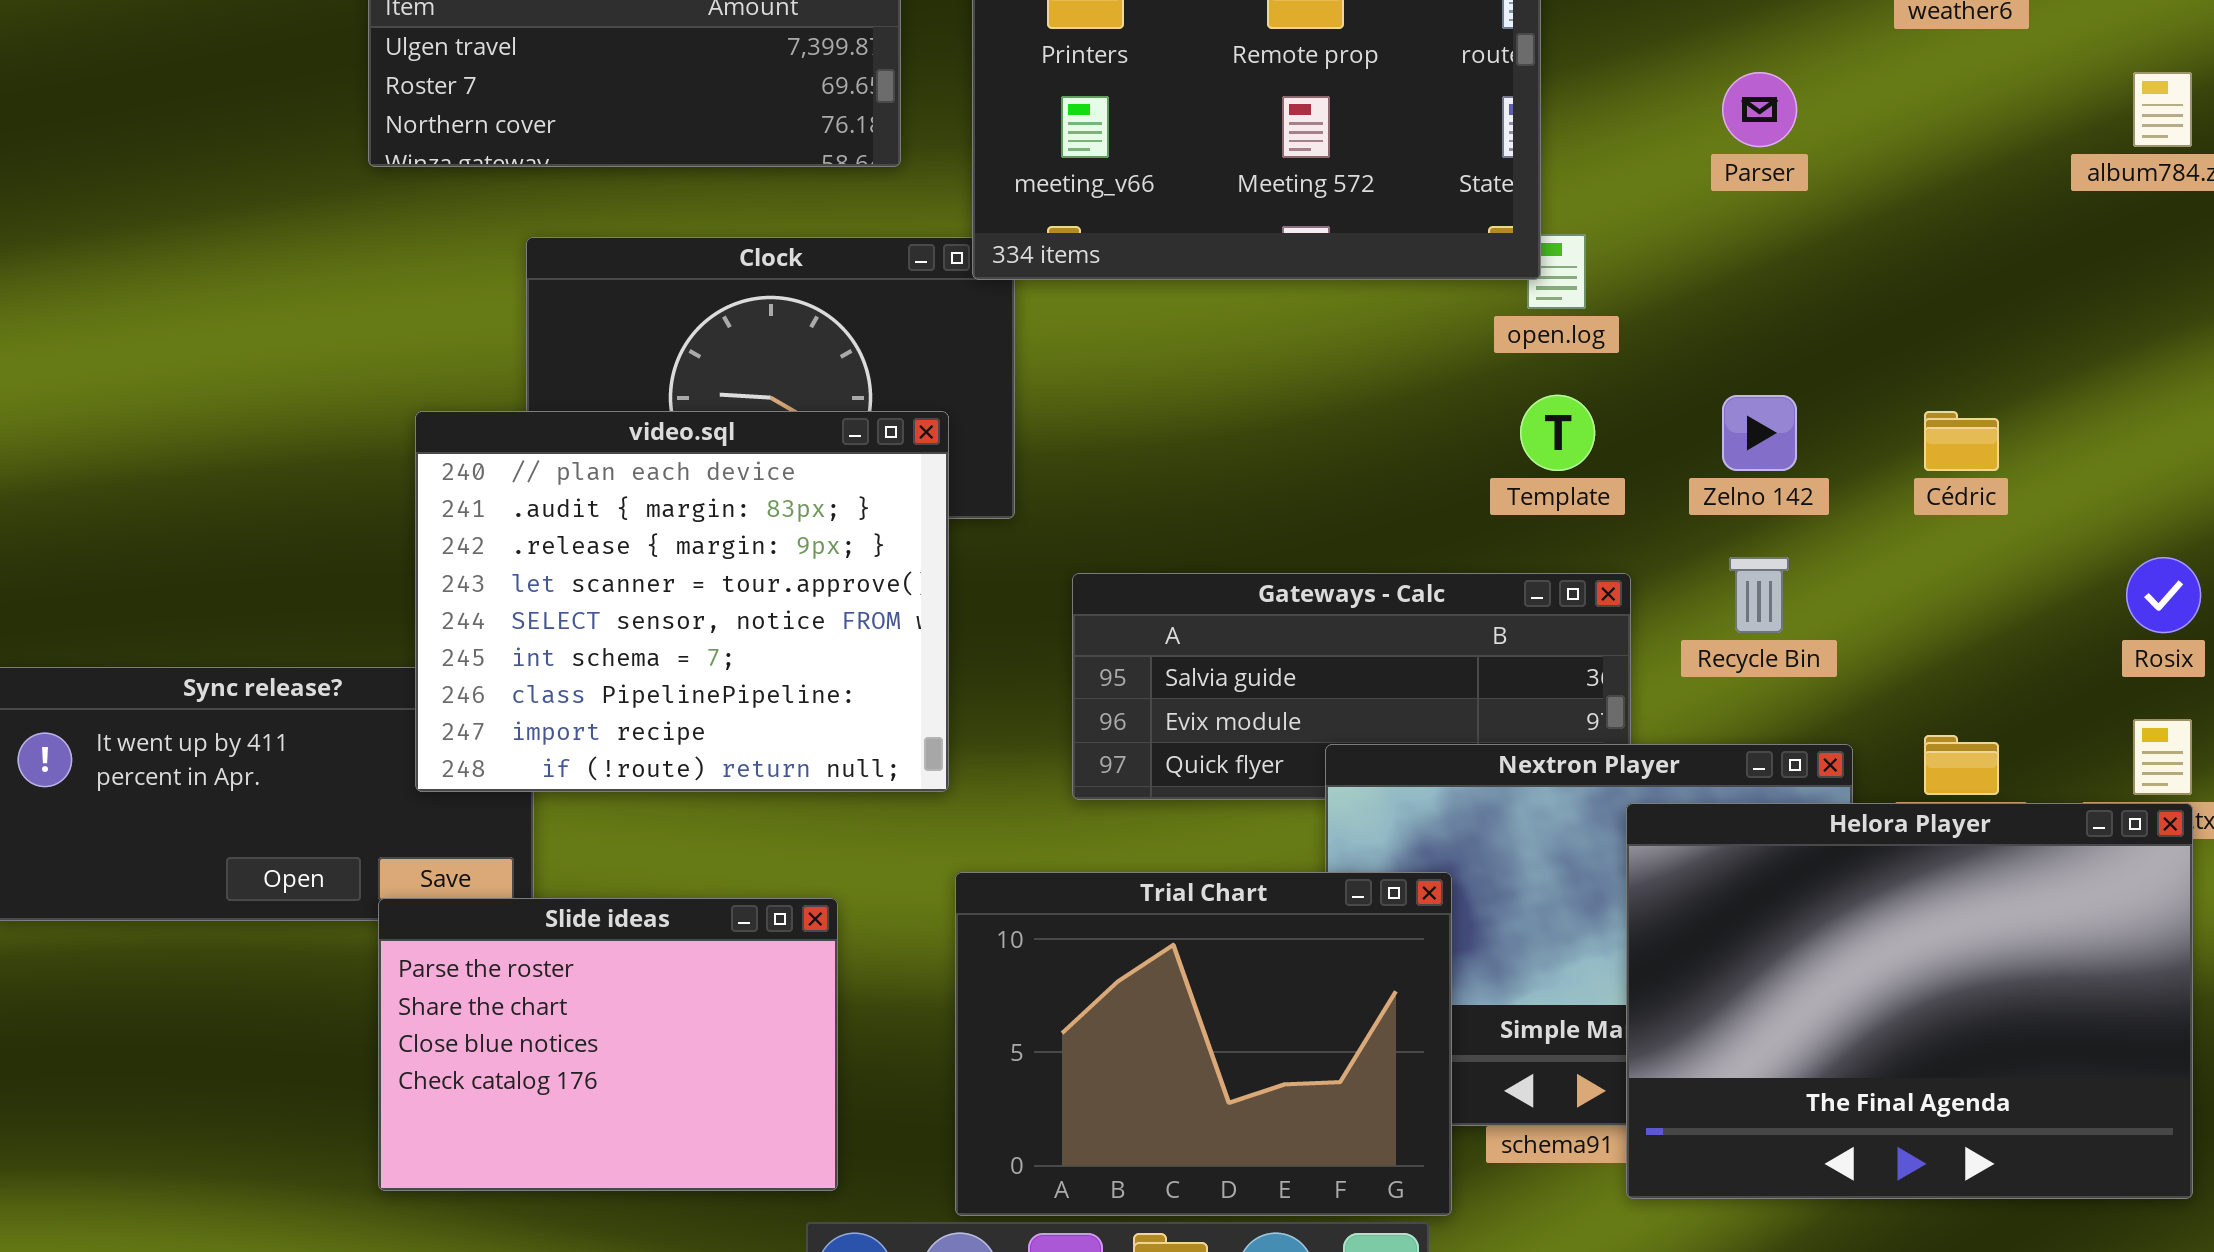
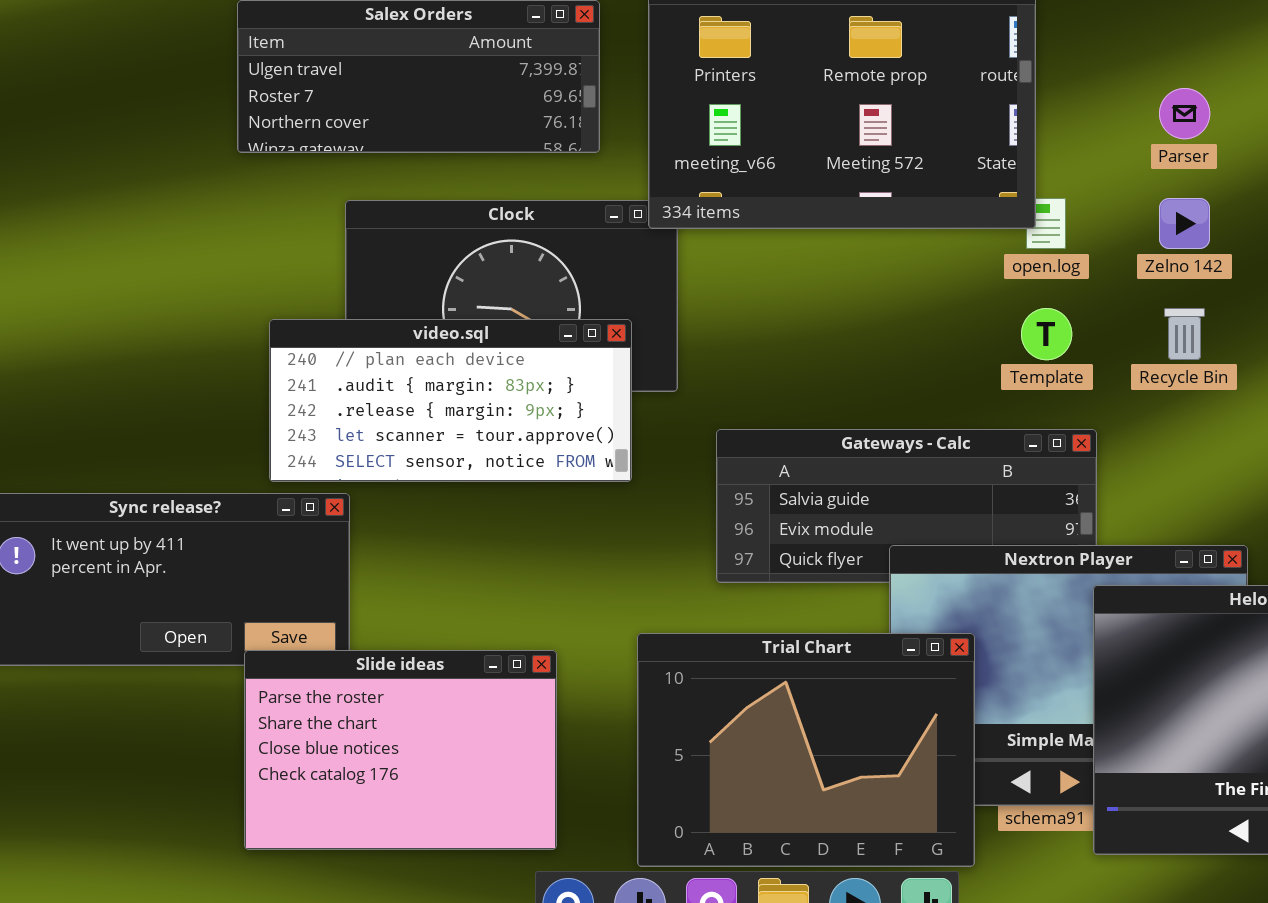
Zelno 142: [1722,395,1797,471] -> [1159,198,1210,249], moved
video.sql: [415,411,949,792] -> [269,319,632,482], resized
Recycle Bin: [1729,557,1789,633] -> [1164,308,1205,360], moved

